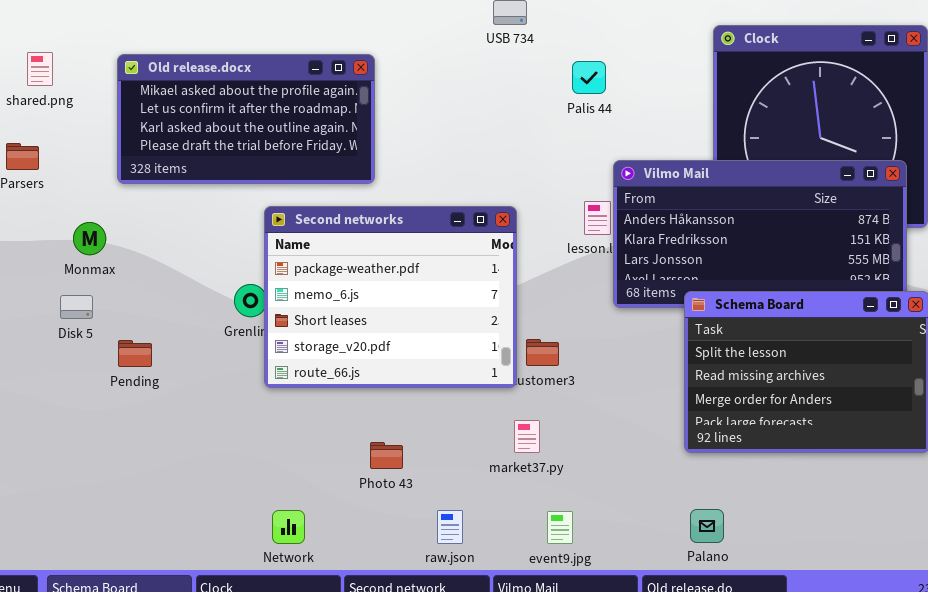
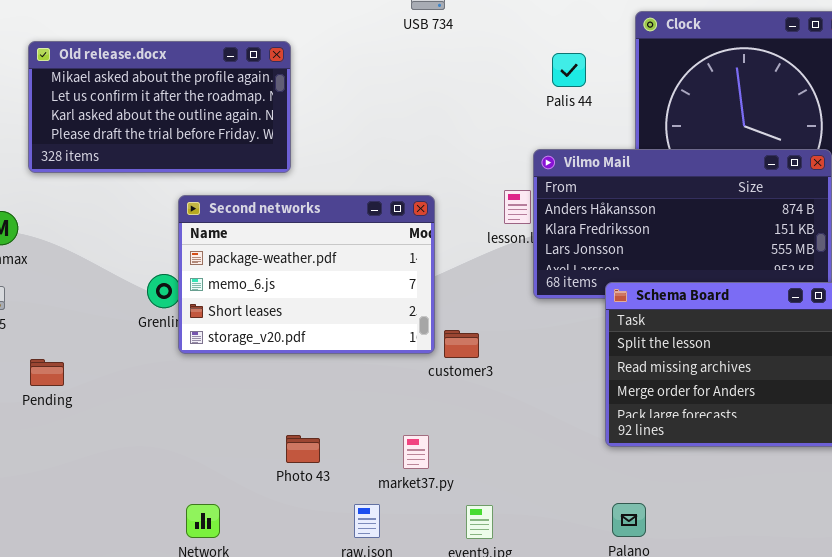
Palis 44: [572,61,606,94] -> [552,53,586,87], moved
Second networks: [264,206,517,388] -> [178,195,435,354], resized
Pending: [118,340,152,367] -> [30,359,64,386], moved
market37.py: [514,420,540,453] -> [403,435,429,469], moved

